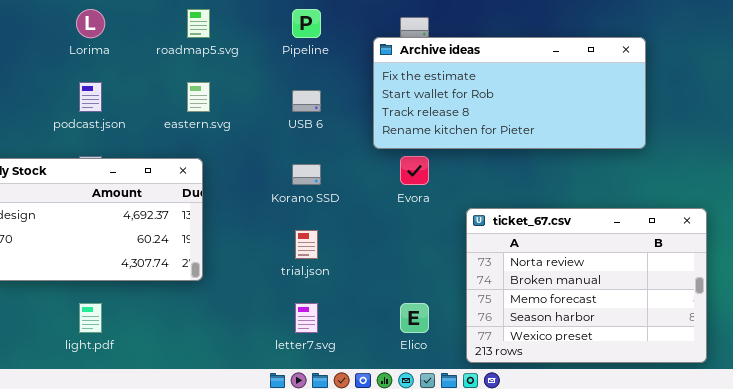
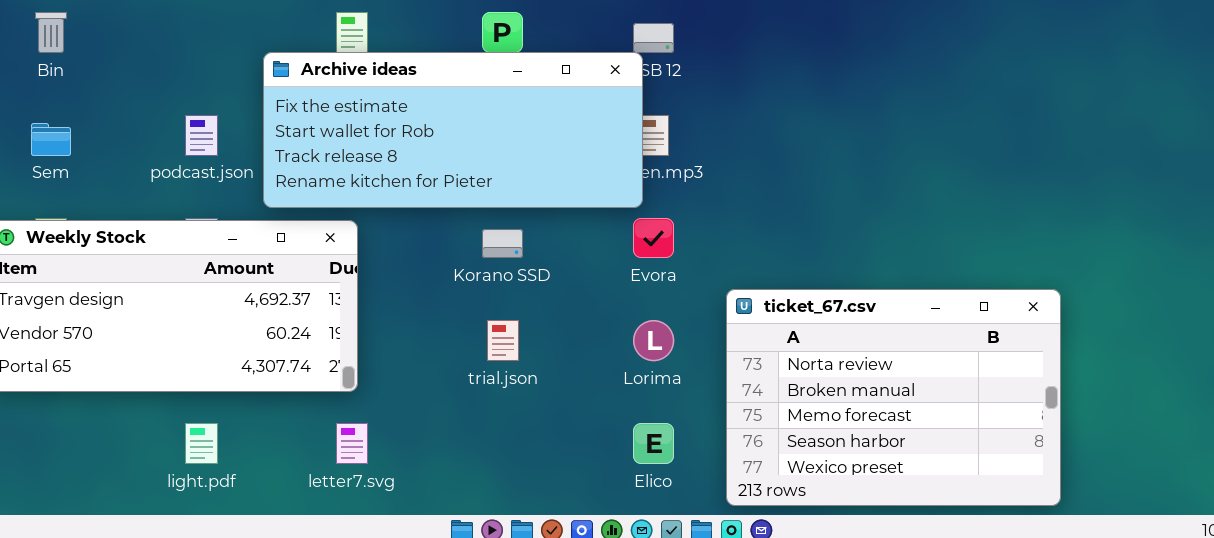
Lorima: [76,9,105,38] -> [633,320,674,361], moved
Archive ideas: [373,37,646,149] -> [263,52,643,208], moved
letter7.svg: [295,303,318,333] -> [336,423,368,464], moved

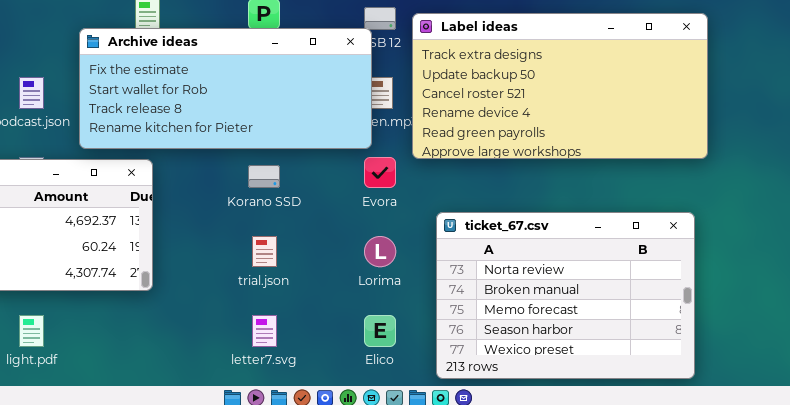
Label ideas: none -> [412,13,708,159], opened
letter7.svg: [336,423,368,464] -> [252,315,277,347], moved

